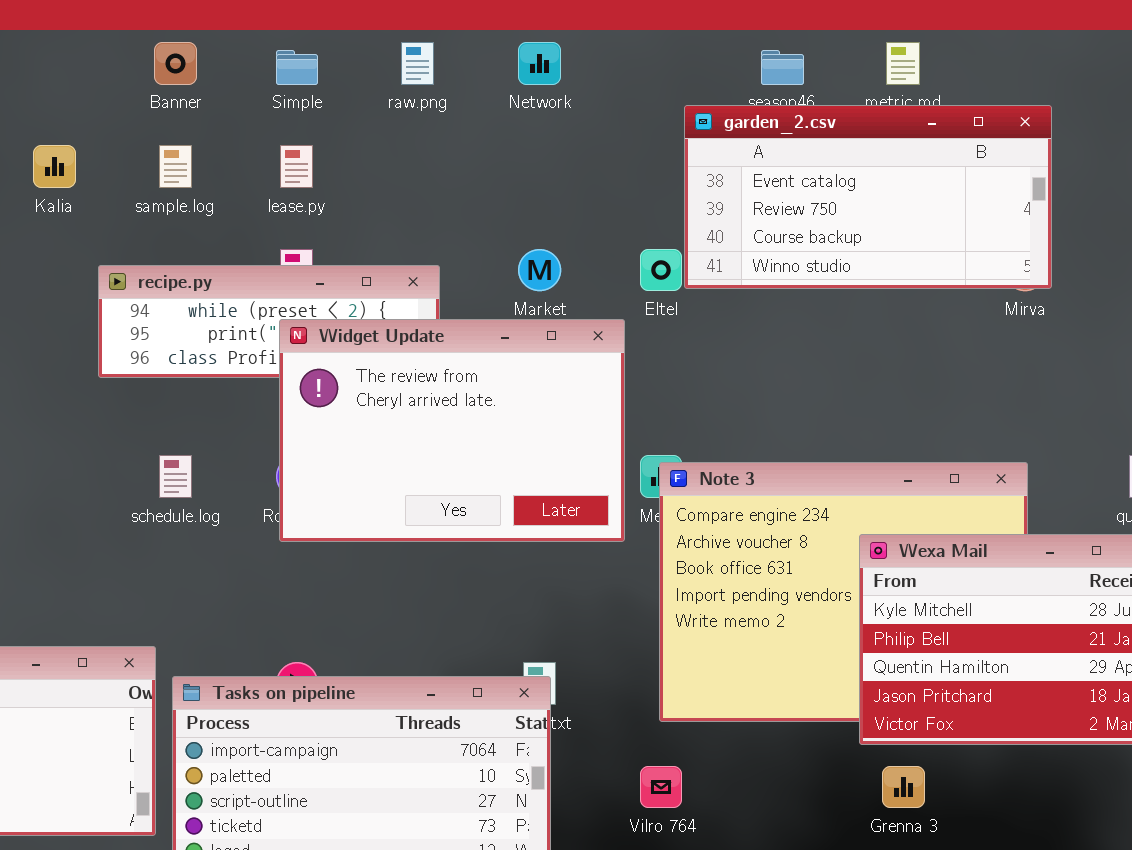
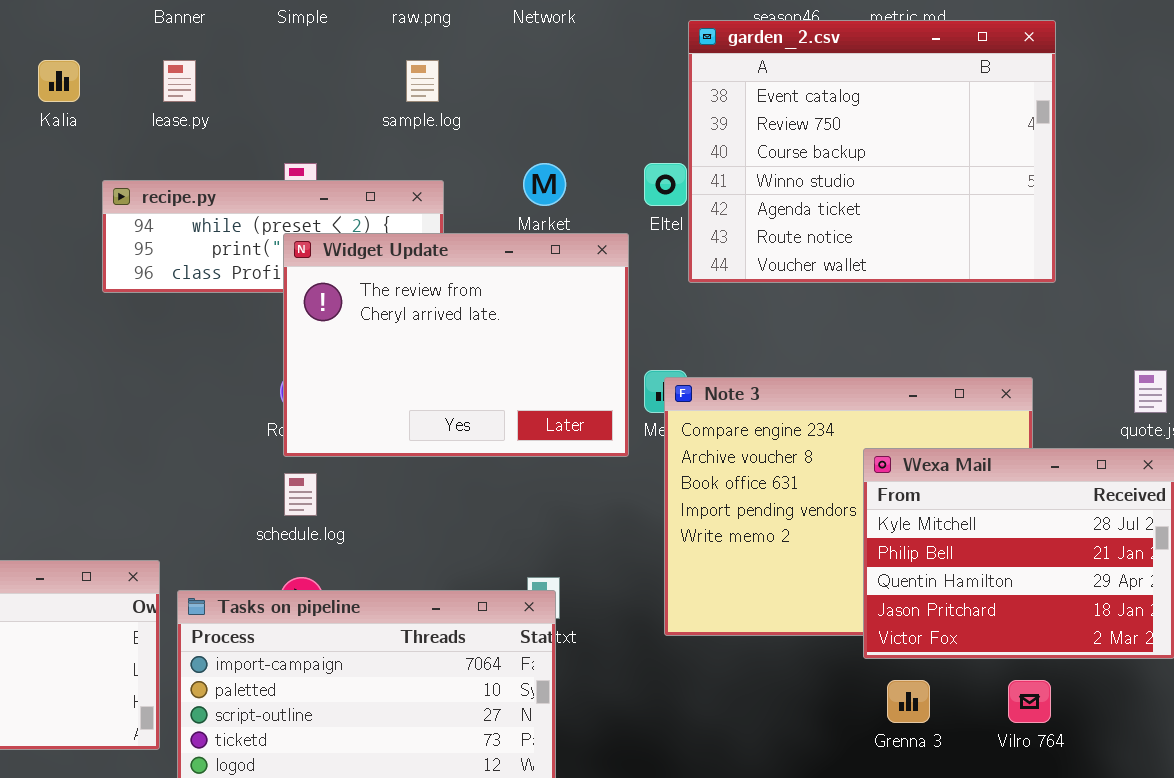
garden_2.csv: [684,105,1052,289] -> [688,20,1056,283], resized
sample.log: [159,145,192,188] -> [406,60,439,102], moved
lease.py: [280,145,313,188] -> [163,60,196,102], moved
schedule.log: [159,455,192,498] -> [284,473,317,516], moved
Vilro 764: [640,766,682,808] -> [1008,680,1051,723], moved

